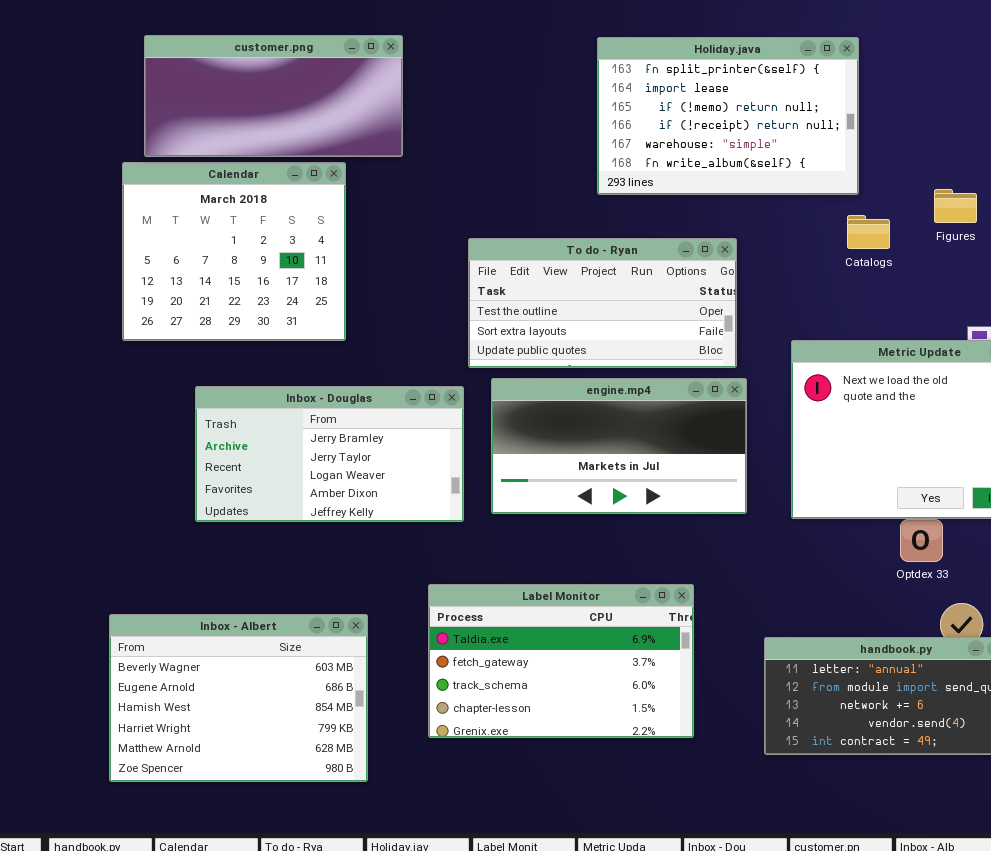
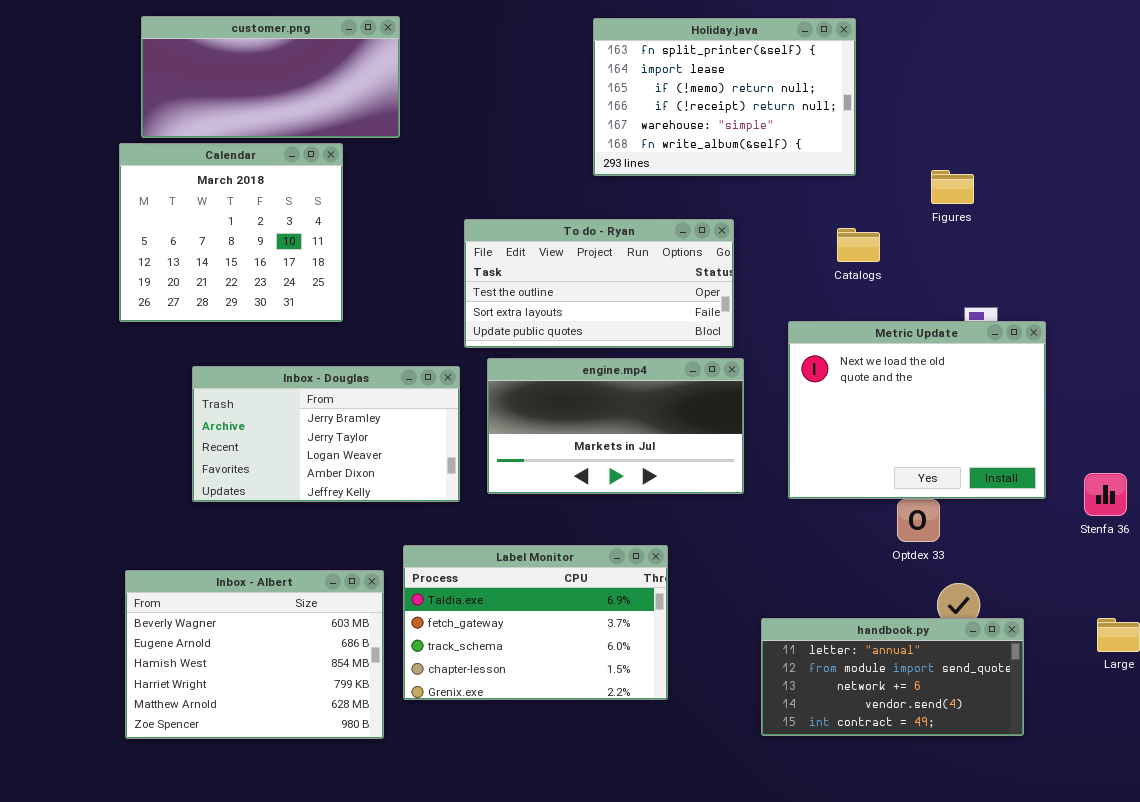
Catalogs: [847,215,890,249] -> [837,228,880,262], moved
Label Monitor: [428,584,694,738] -> [403,545,668,700], moved
Inbox - Albert: [109,614,368,782] -> [125,570,384,739], moved

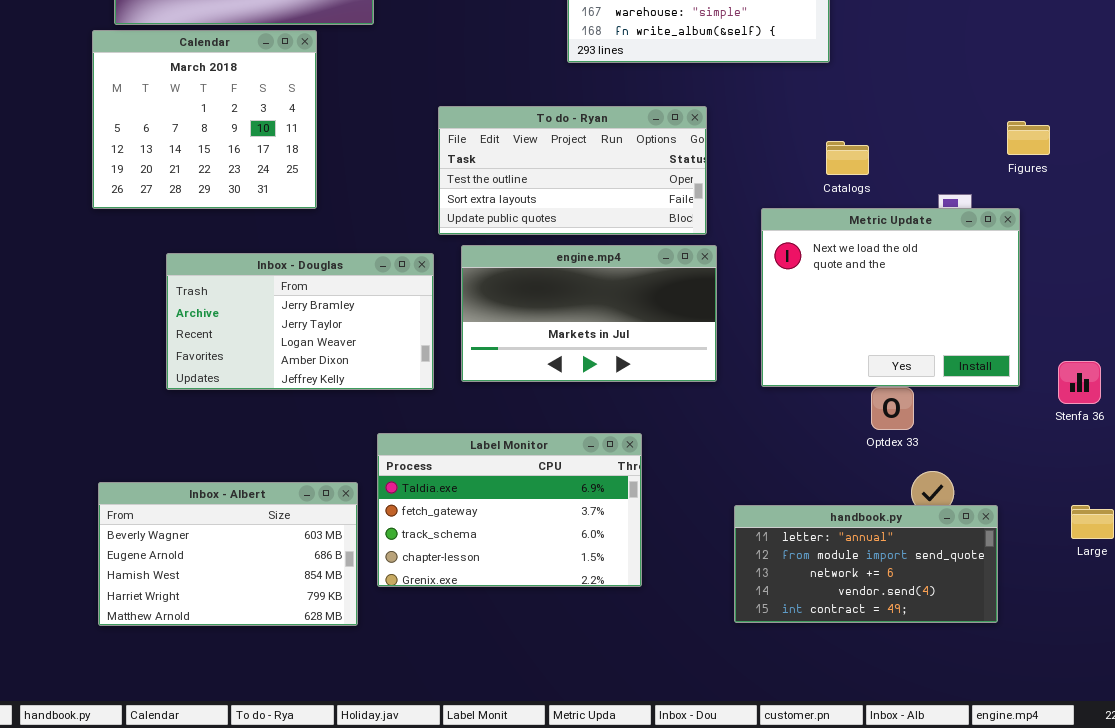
Figures: [931,170,974,204] -> [1007,121,1050,155], moved
Catalogs: [837,228,880,262] -> [826,141,869,175], moved
Inbox - Albert: [125,570,384,739] -> [98,482,358,626], resized

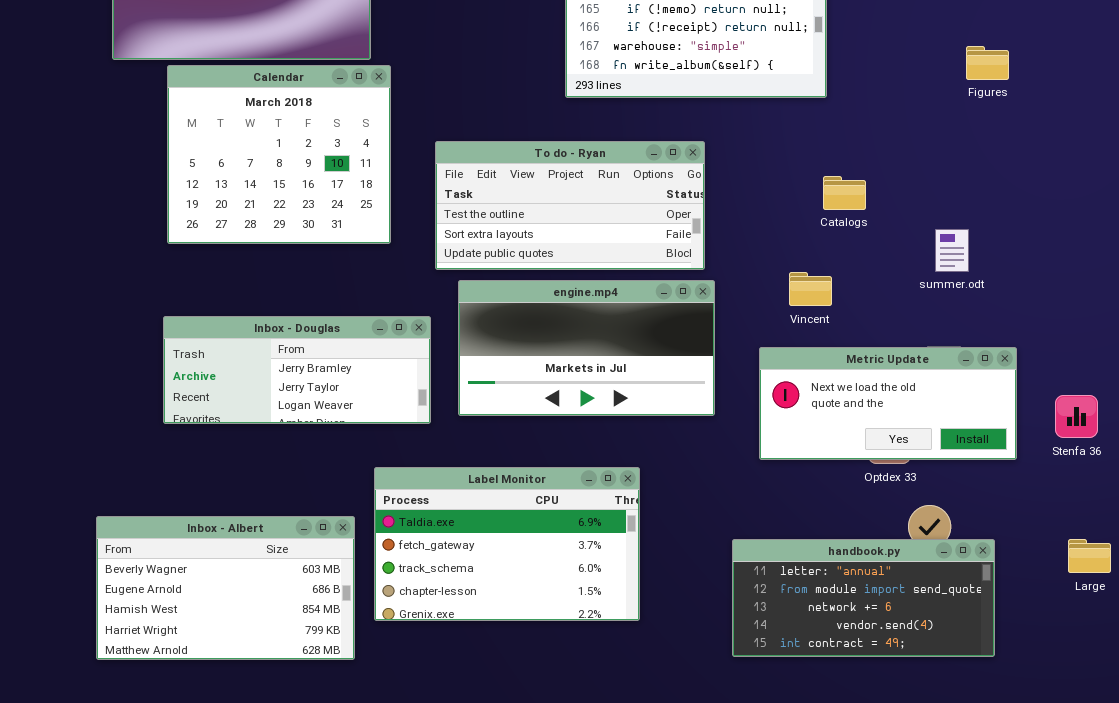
Calendar: [92,30,317,209] -> [167,65,391,244], moved
Figures: [1007,121,1050,155] -> [966,46,1009,80], moved
Metric Update: [761,208,1020,387] -> [759,347,1017,460], moved, resized
Inbox - Douglas: [166,253,434,390] -> [163,316,431,424], resized

